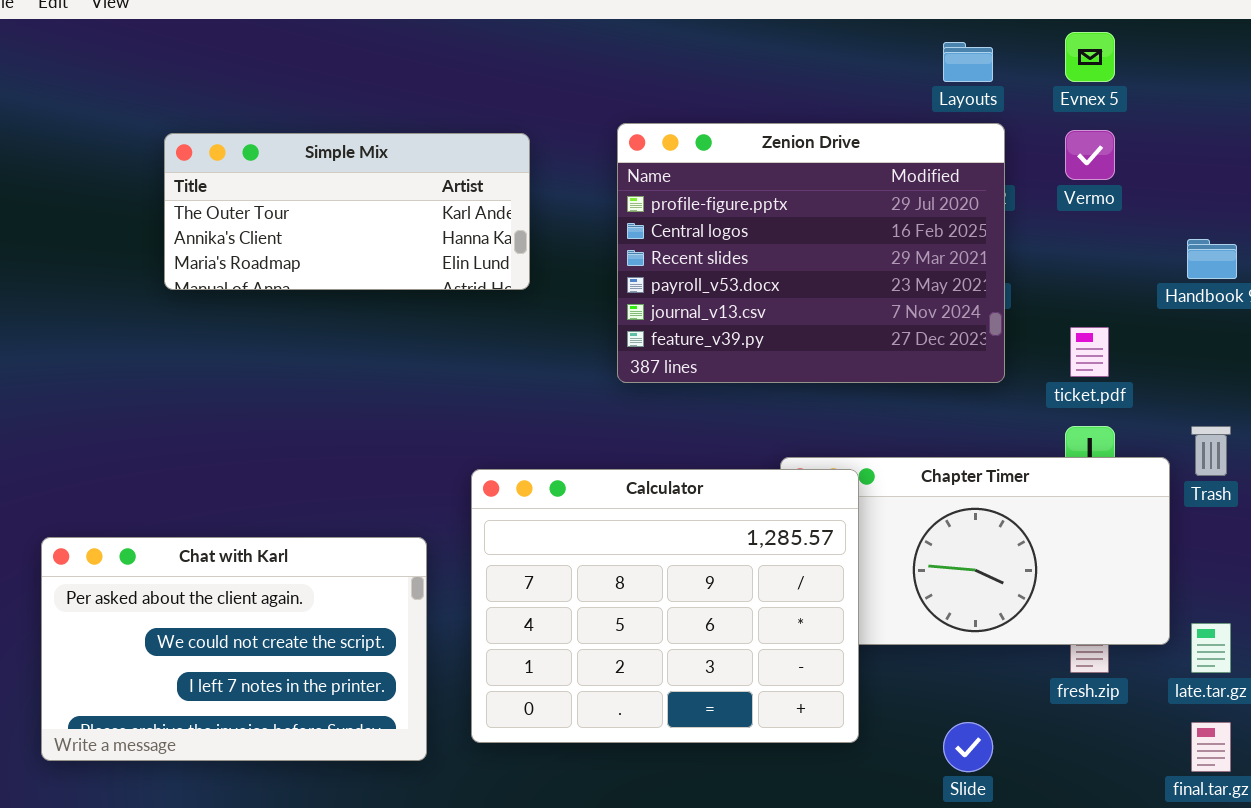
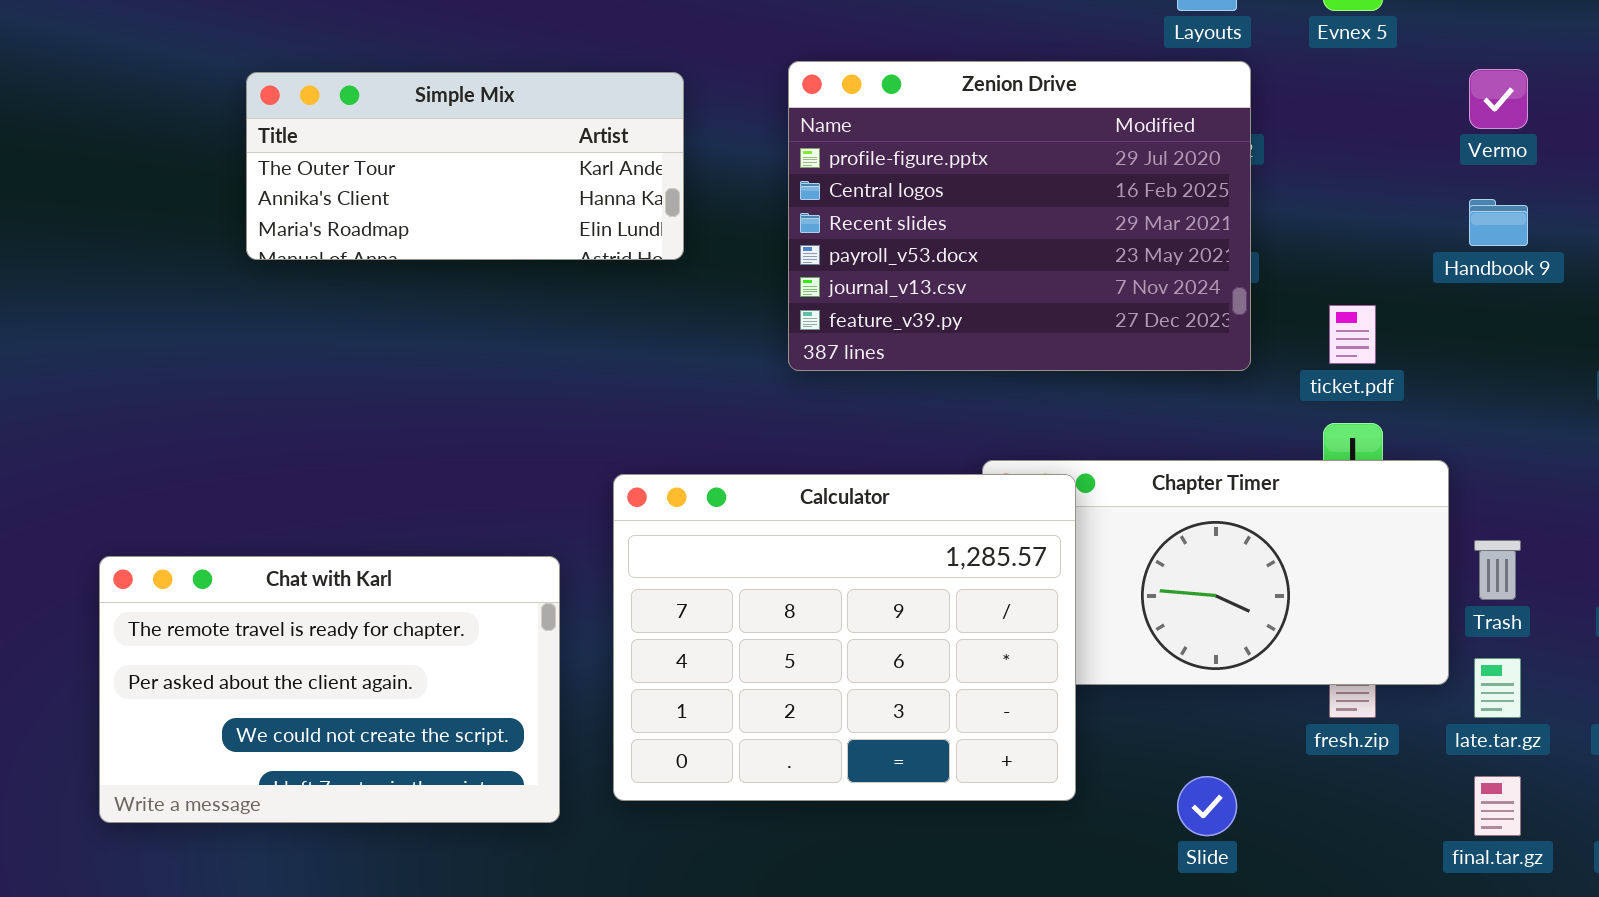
Vermo: [1065,130,1115,180] -> [1469,69,1528,129], moved
Trash: [1191,426,1231,476] -> [1474,540,1521,600], moved
Chat with Karl: [41,537,427,761] -> [99,556,560,823], scrolled up 1 row

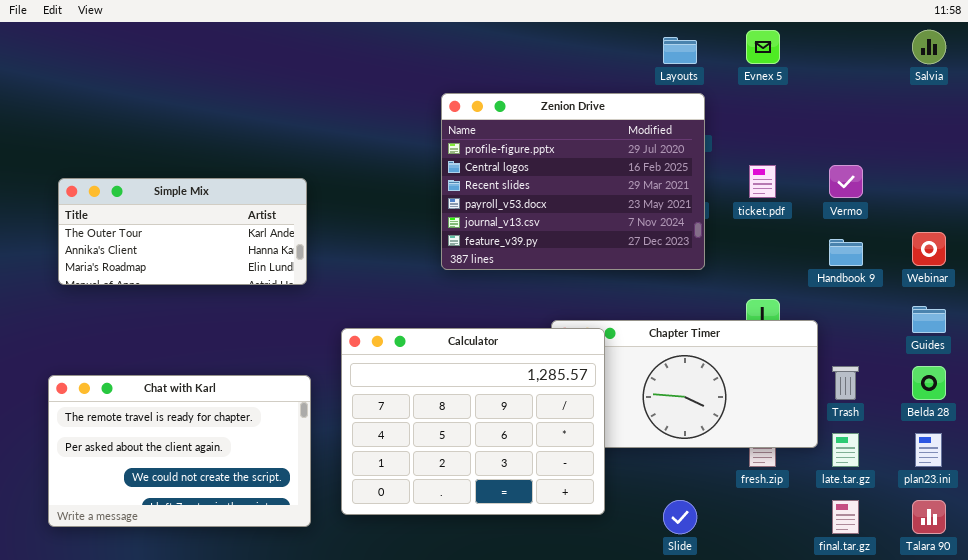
Vermo: [1469,69,1528,129] -> [829,165,863,198], moved
Simple Mix: [246,72,684,260] -> [58,178,307,285], moved
Handbook 9: [1469,199,1528,246] -> [829,239,863,266], moved
ticket.pdf: [1329,305,1376,364] -> [749,165,776,198], moved

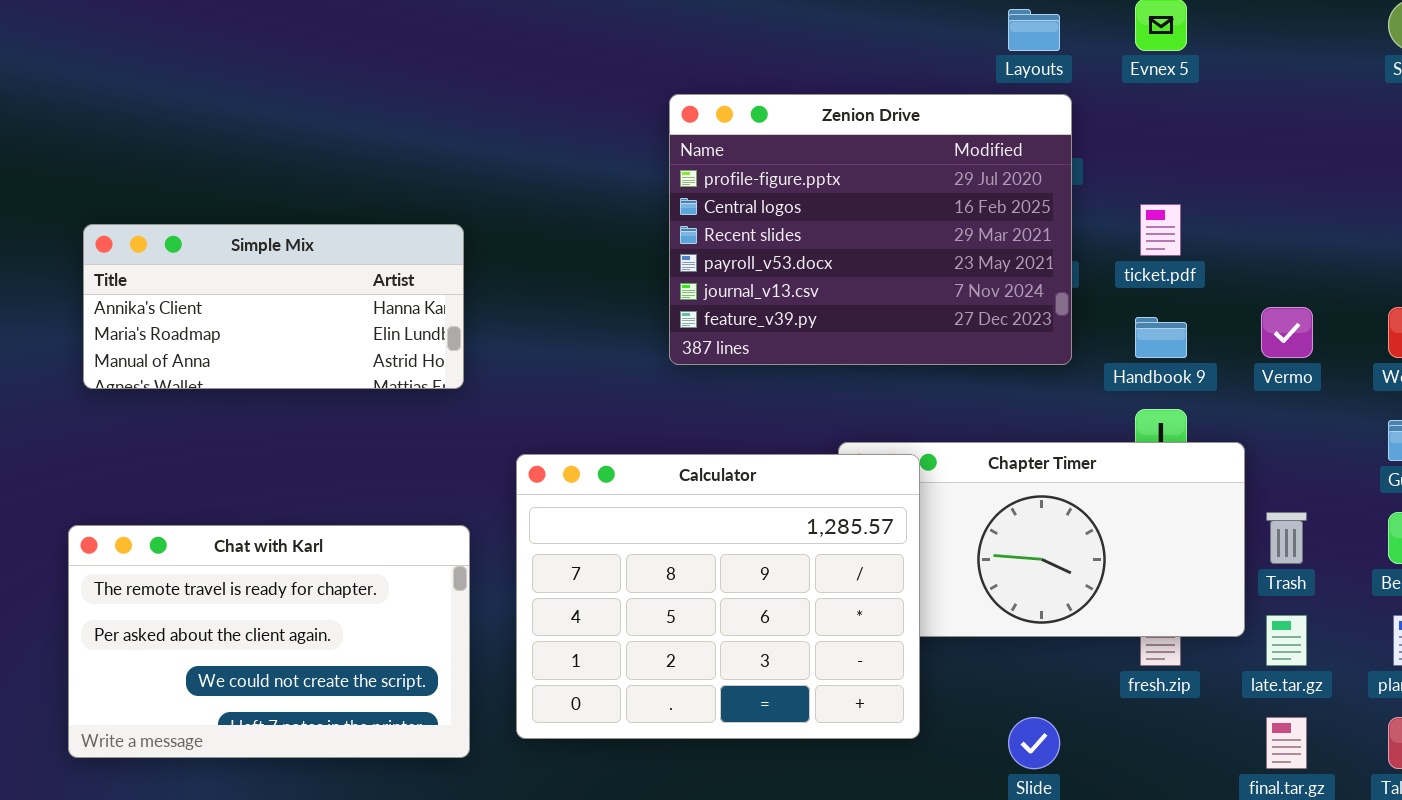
Vermo: [829,165,863,198] -> [1261,307,1313,358], moved
Simple Mix: [58,178,307,285] -> [83,224,464,389], scrolled down 1 row
Handbook 9: [829,239,863,266] -> [1135,317,1187,358], moved

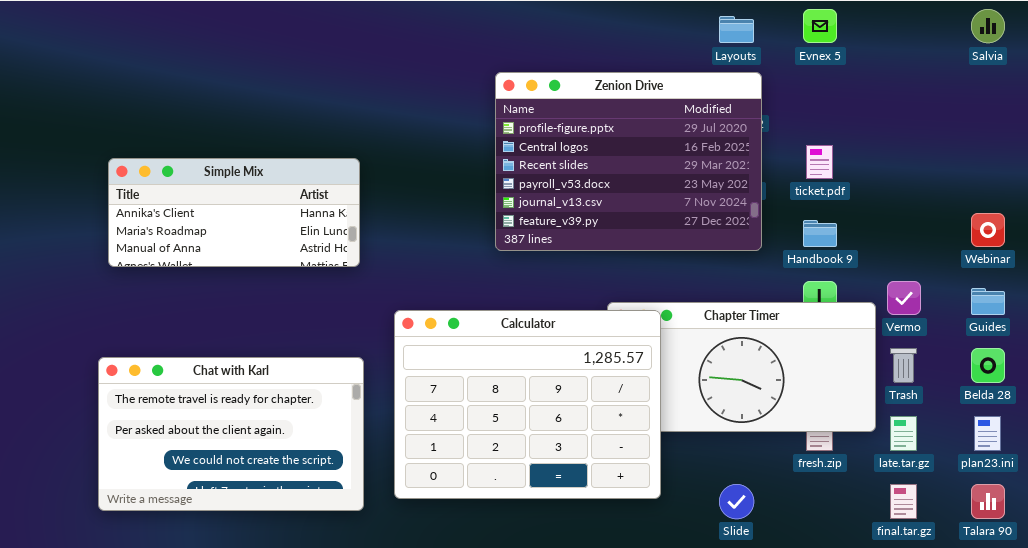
Vermo: [1261,307,1313,358] -> [887,281,921,315], moved

